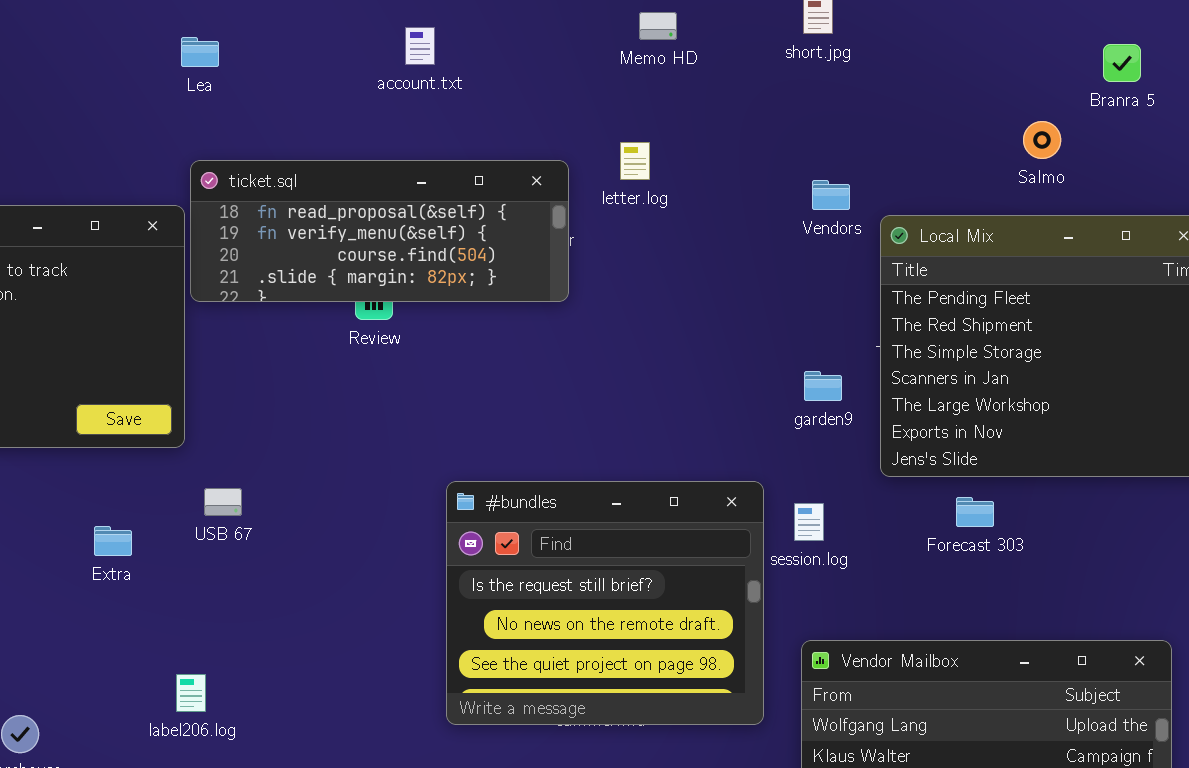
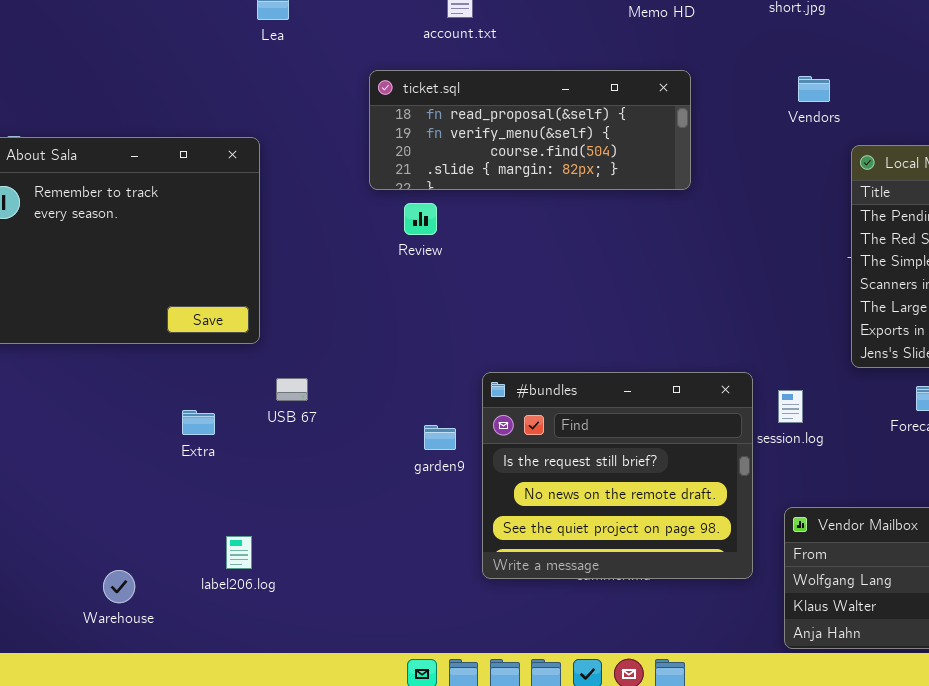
ticket.sql: [190,160,569,302] -> [369,70,691,190], moved
Vendors: [812,180,850,210] -> [798,76,830,102], moved
garden9: [804,371,842,401] -> [424,425,456,450], moved
label206.log: [176,674,206,712] -> [226,536,252,569], moved

